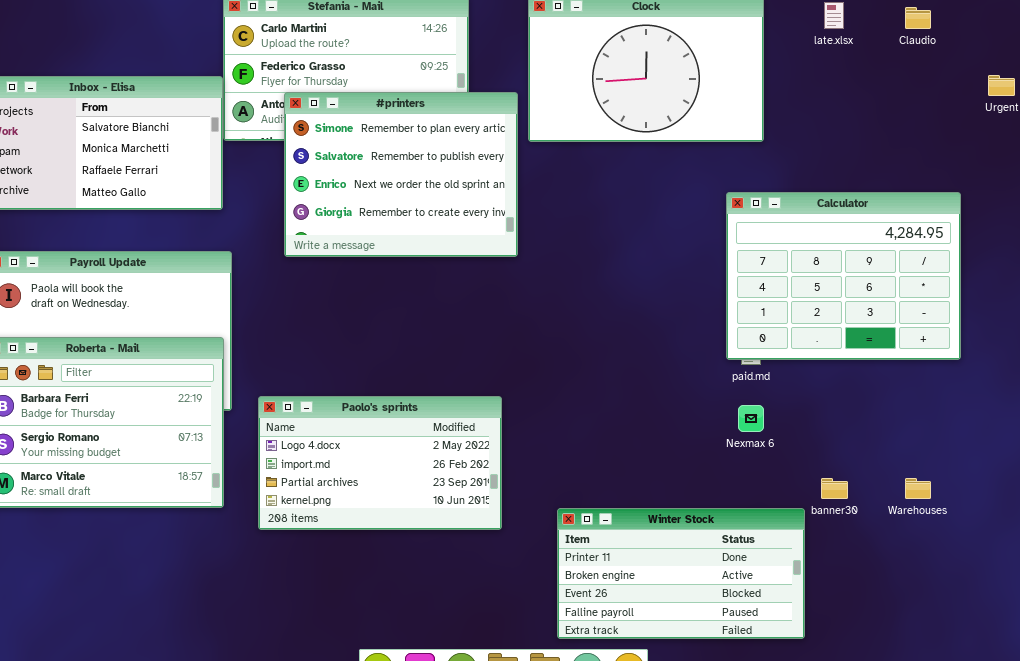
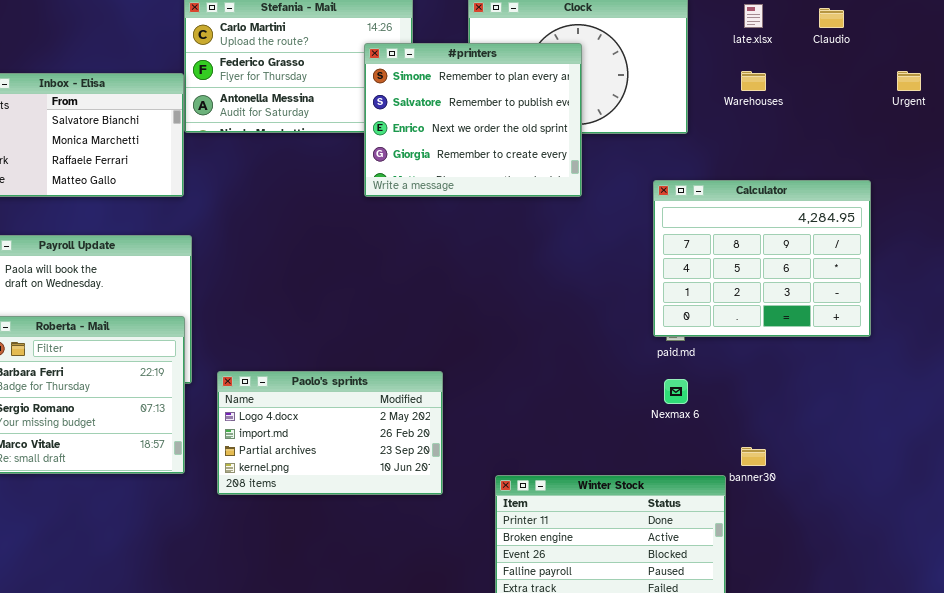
#printers: [284,92,518,257] -> [364,43,582,197], moved
Warehouses: [905,478,931,499] -> [741,71,766,91], moved

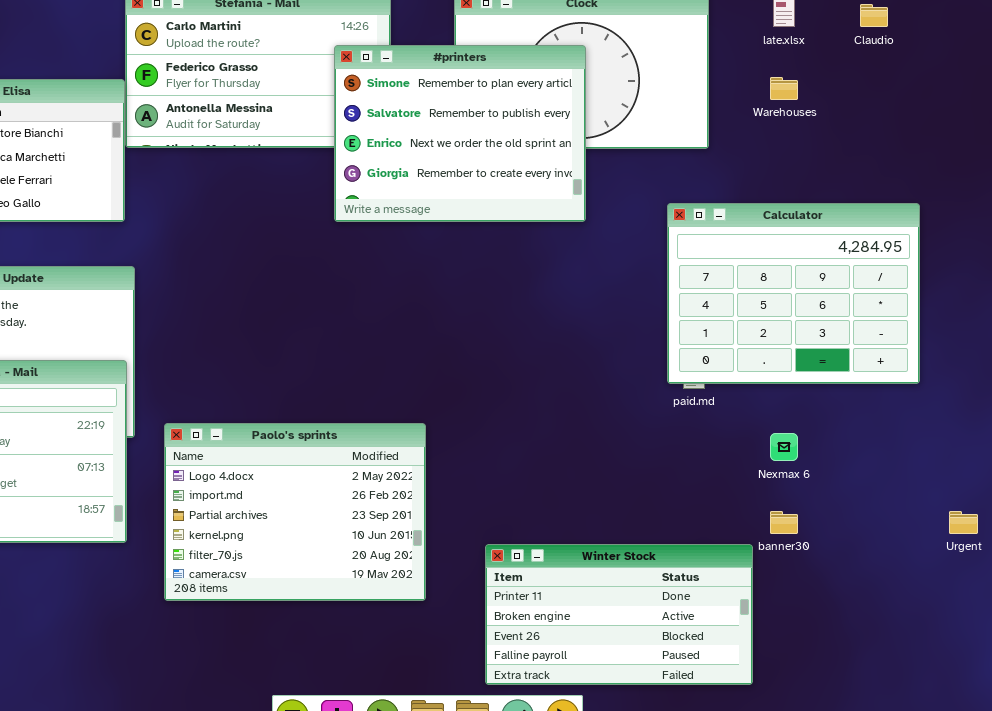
Urgent: [897,71,921,91] -> [949,511,978,534], moved
Paolo's sprints: [217,371,443,495] -> [164,423,426,601], resized
Nexmax 6: [664,379,688,404] -> [770,433,798,461], moved

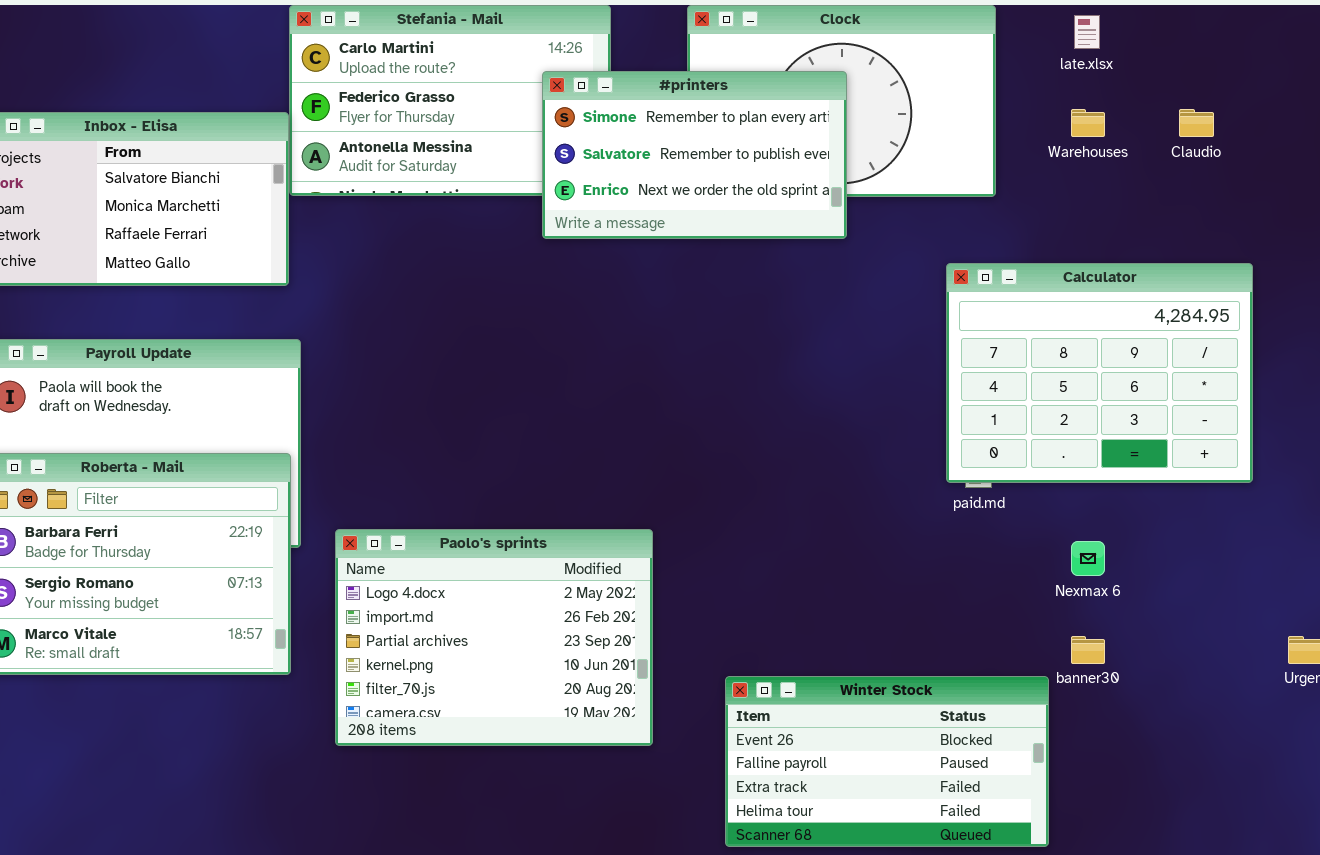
Claudio: [860,4,888,27] -> [1179,109,1214,137], moved
#printers: [334,45,586,222] -> [542,71,847,239], resized
Winter Stock: [485,544,753,685] -> [725,676,1049,847], scrolled down 2 rows

